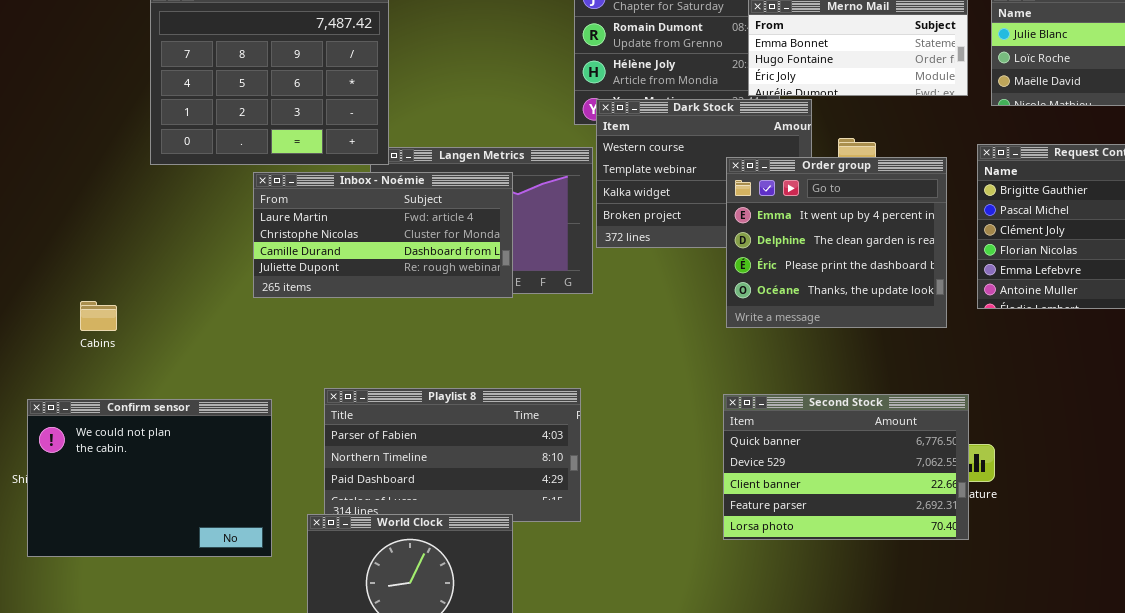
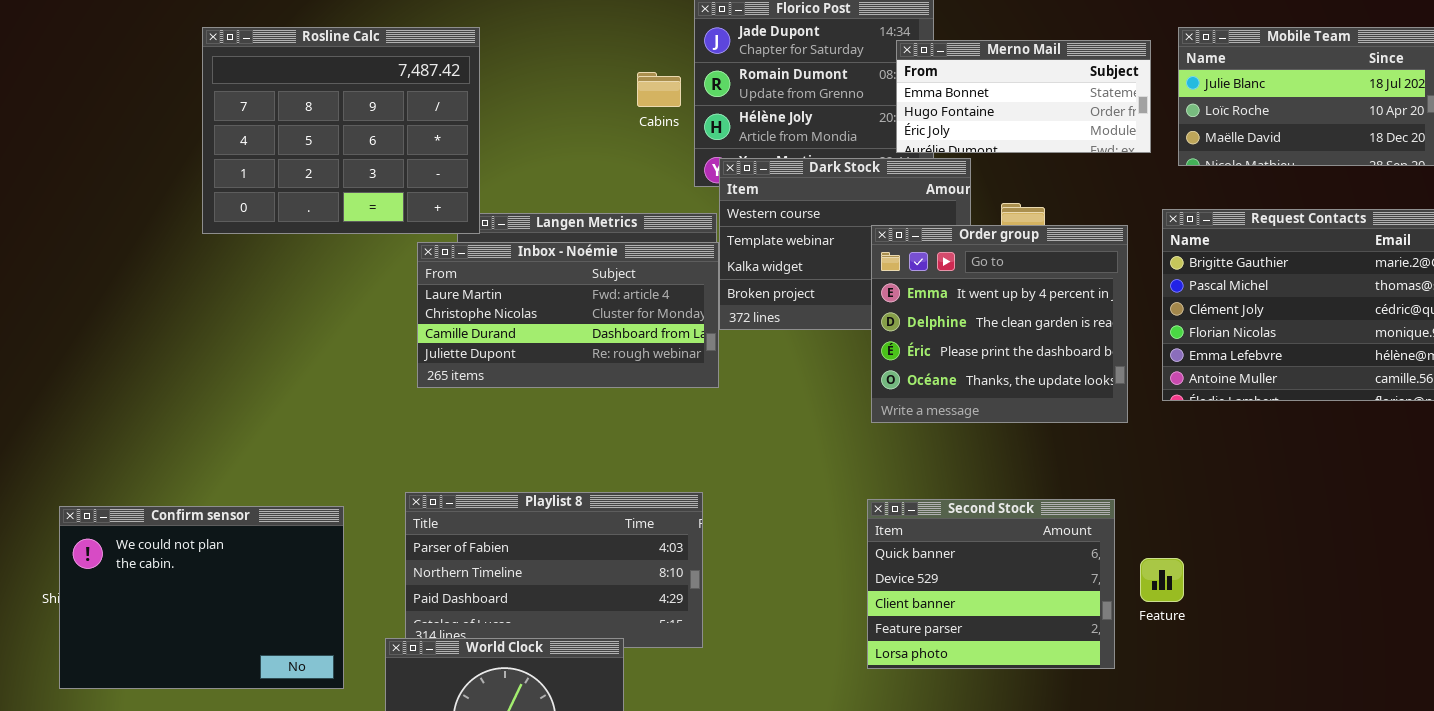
Inbox - Noémie: [253,172,513,298] -> [417,242,719,388], moved
Cabins: [80,301,117,331] -> [637,72,681,107], moved
Second Stock: [723,394,969,540] -> [867,499,1115,669], resized

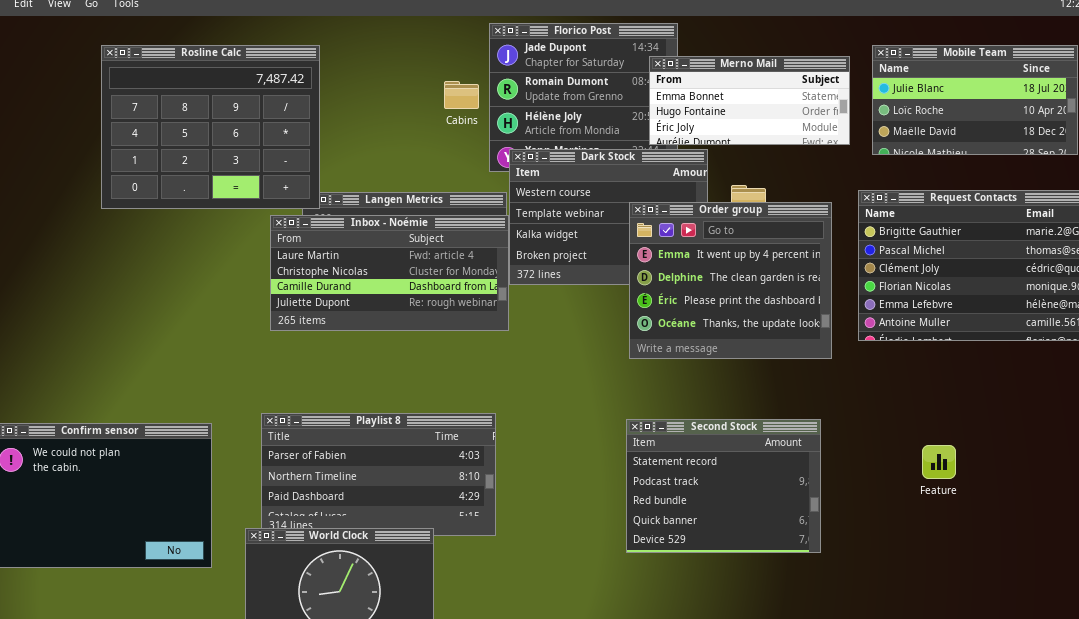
Second Stock: [867,499,1115,669] -> [626,419,821,553], scrolled up 3 rows
Feature: [1140,558,1184,602] -> [922,445,956,479], moved

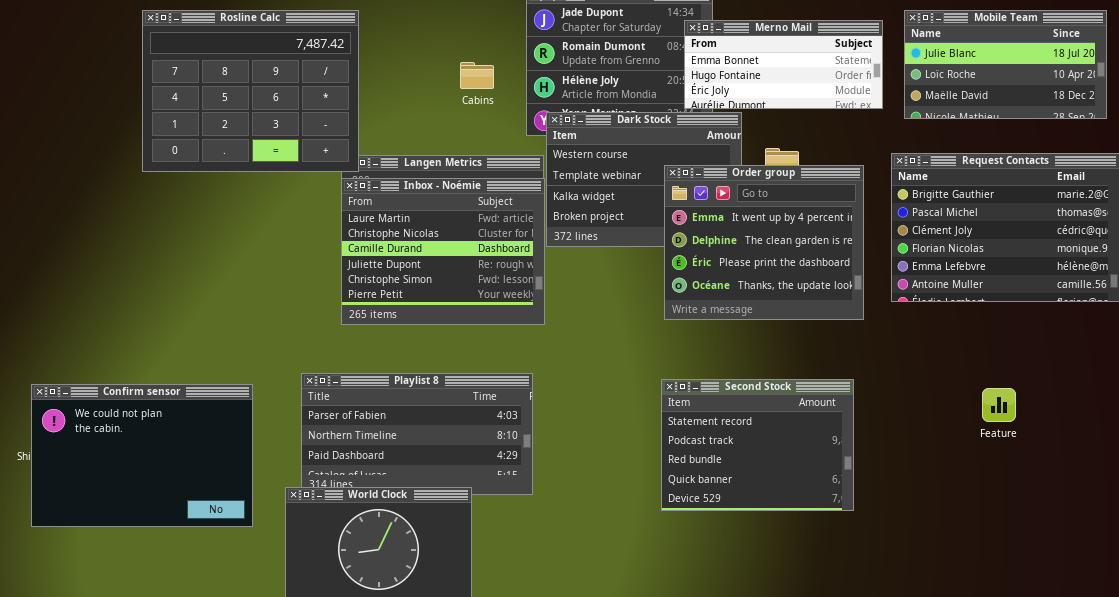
Cabins: [444,81,479,109] -> [460,62,494,89], moved
Inbox - Noémie: [270,215,509,331] -> [341,178,545,325], resized
Feature: [922,445,956,479] -> [982,388,1016,422], moved

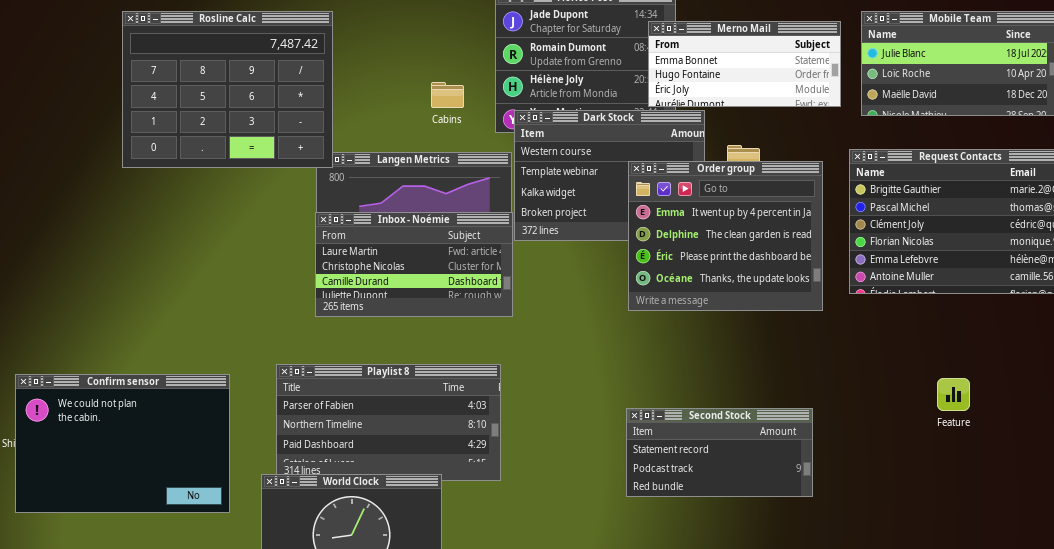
Cabins: [460,62,494,89] -> [431,82,464,108], moved
Inbox - Noémie: [341,178,545,325] -> [315,212,513,317], resized
Second Stock: [661,379,854,511] -> [626,408,813,497], resized

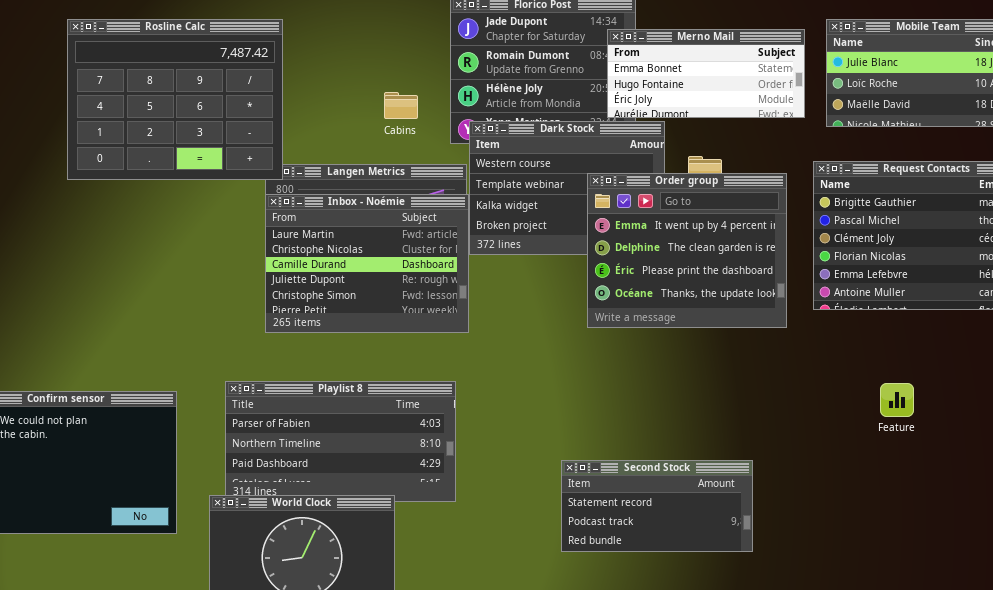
Inbox - Noémie: [315,212,513,317] -> [265,194,469,333], resized
Feature: [937,378,970,411] -> [880,383,914,417], moved
Second Stock: [626,408,813,497] -> [561,460,753,552], moved

